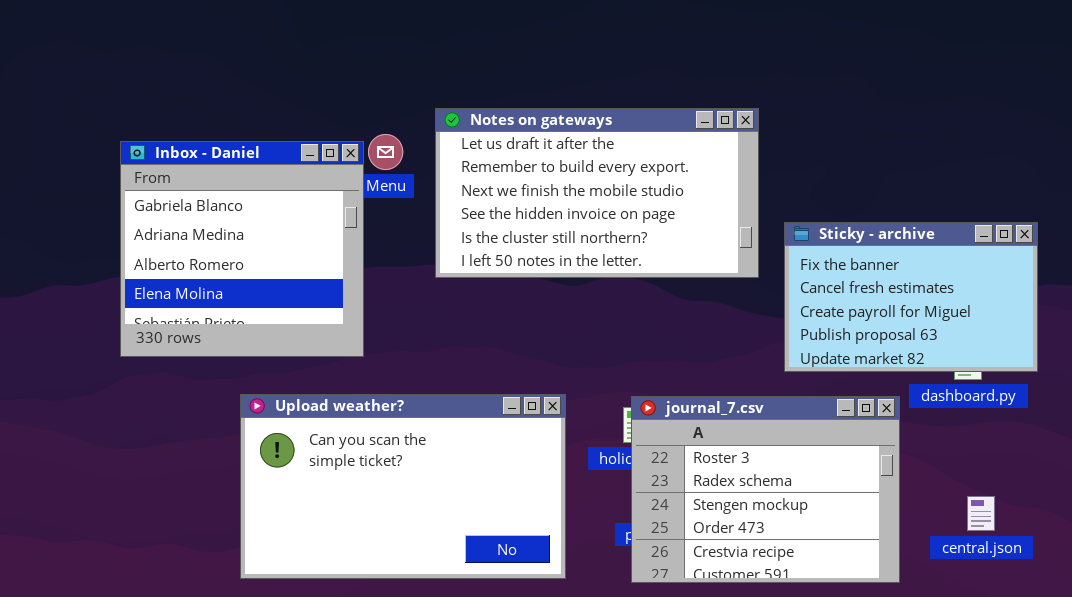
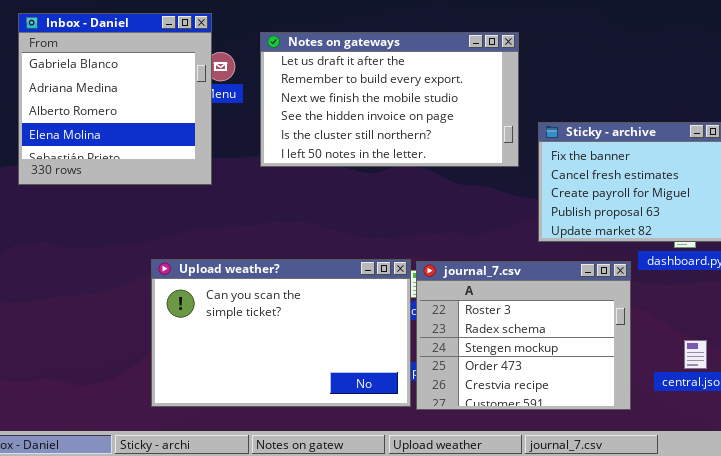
Inbox - Daniel: [120,141,364,357] -> [18,13,212,185], moved
Upload weather?: [240,394,566,579] -> [151,259,411,407], moved

